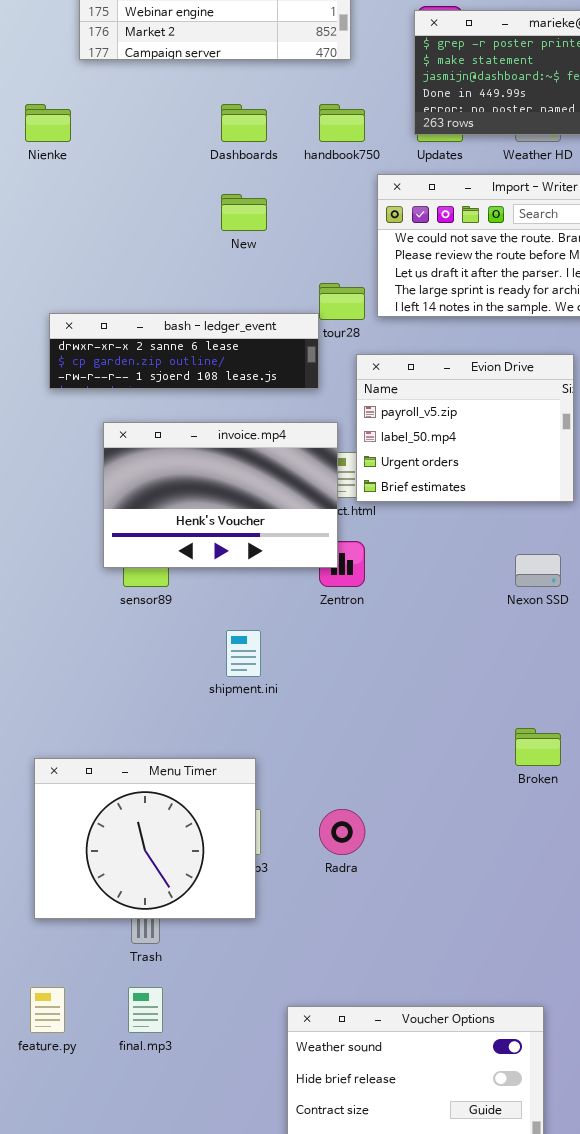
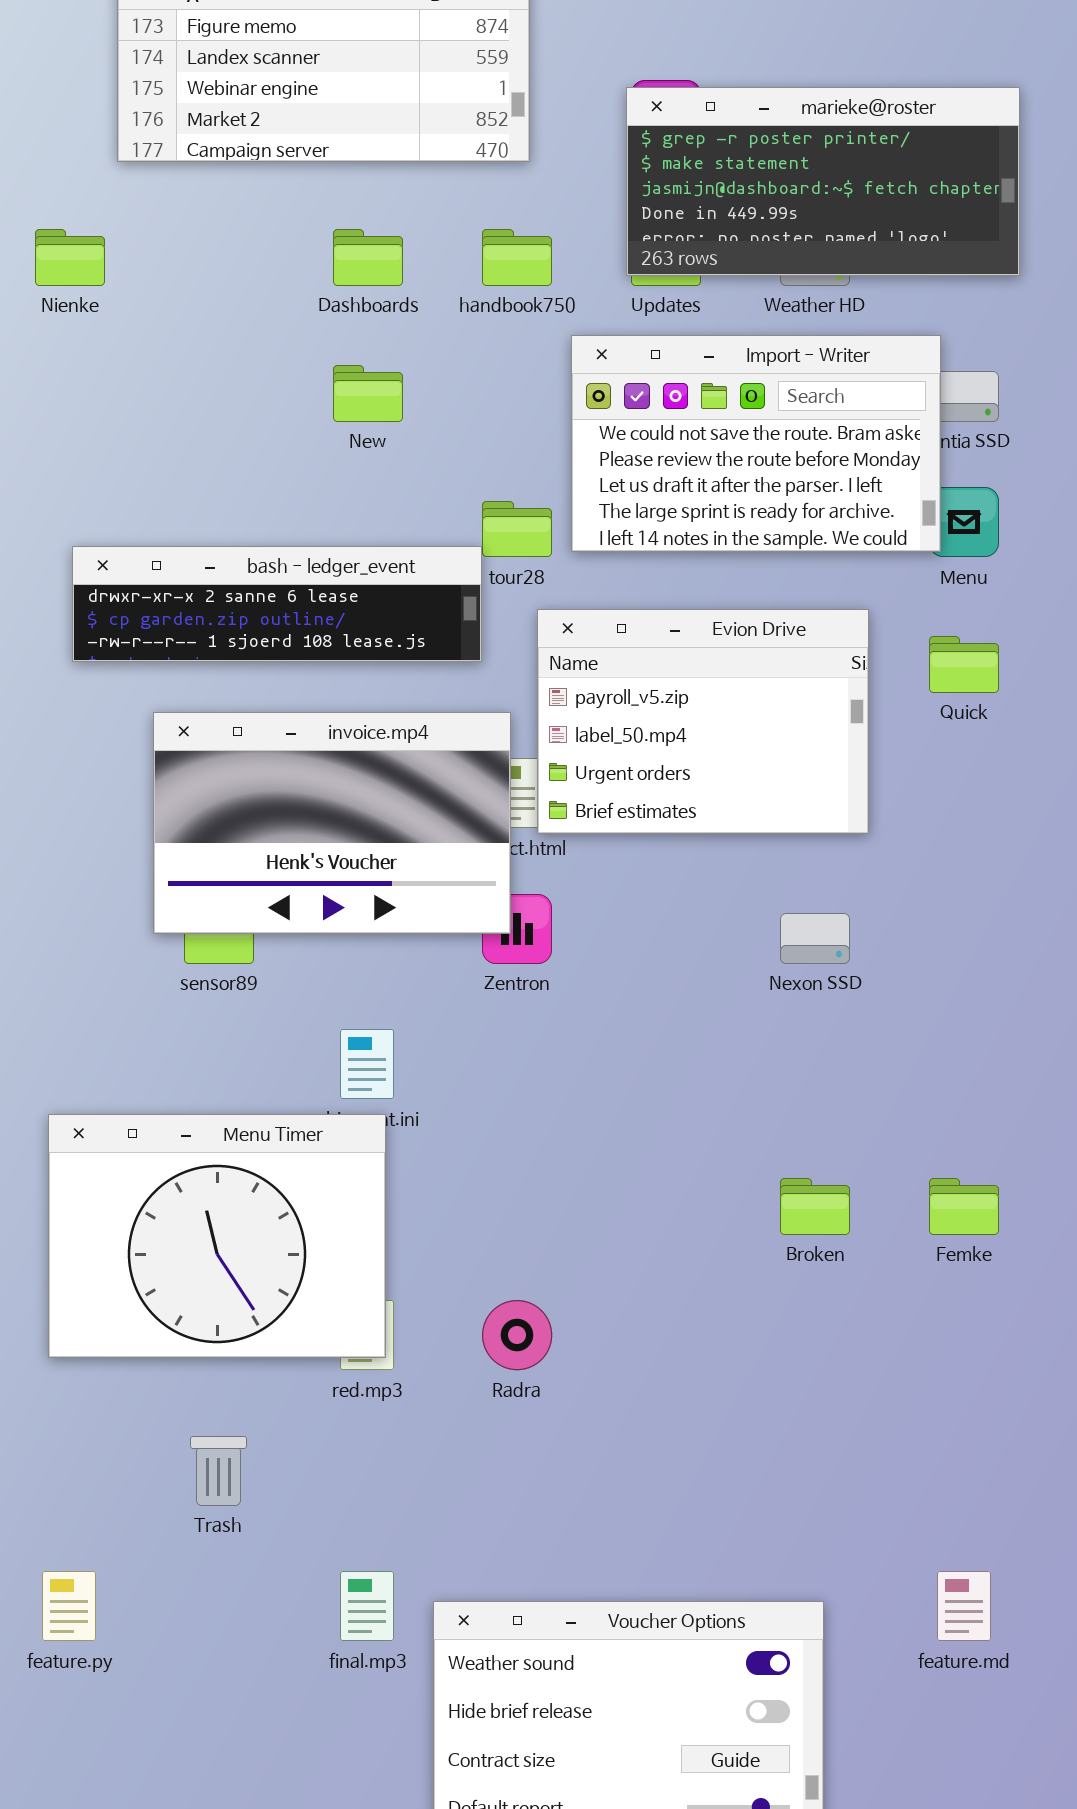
Menu Timer: [34,758,256,919] -> [48,1114,386,1358], moved
final.mp3: [128,987,163,1033] -> [340,1571,394,1641], moved

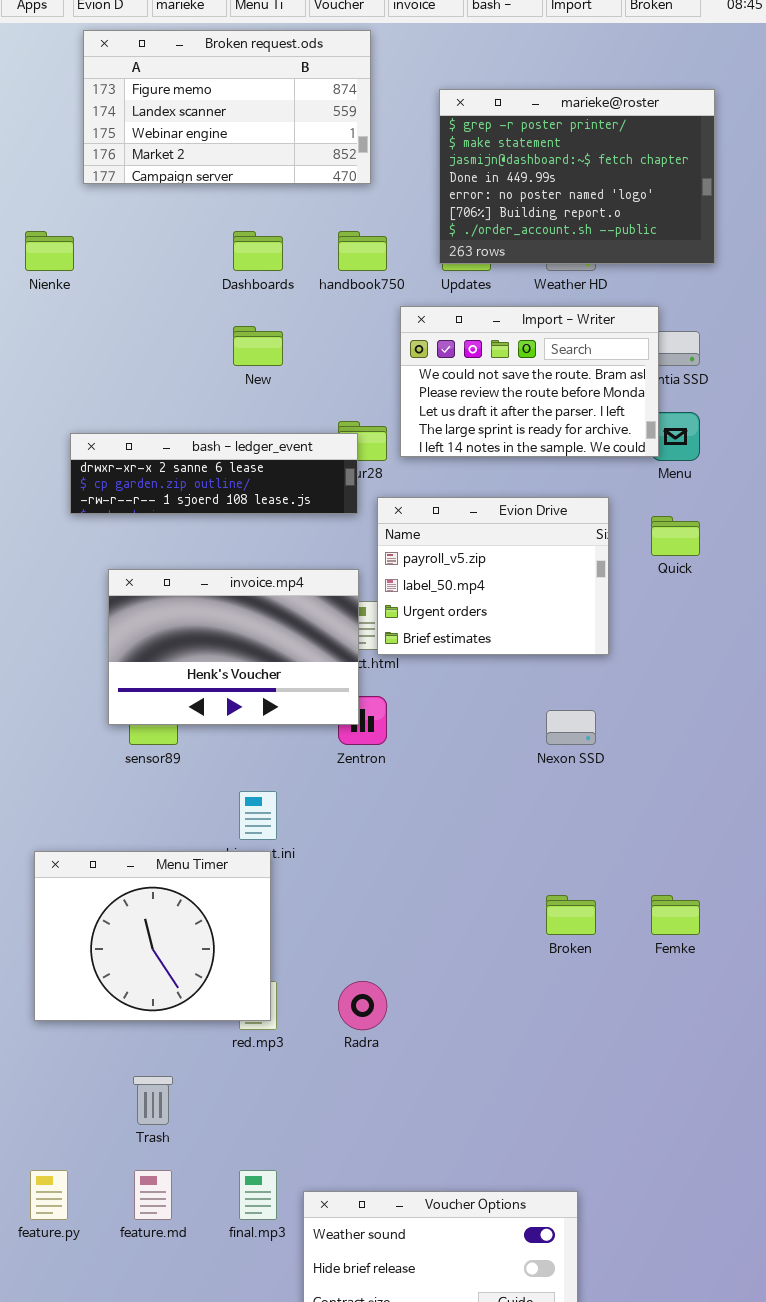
marieke@roster: [626,87,1020,276] -> [439,89,715,264], resized
bash - ledger_event: [72,546,482,662] -> [70,433,358,514], moved
feature.md: [937,1571,991,1641] -> [134,1170,172,1220], moved

